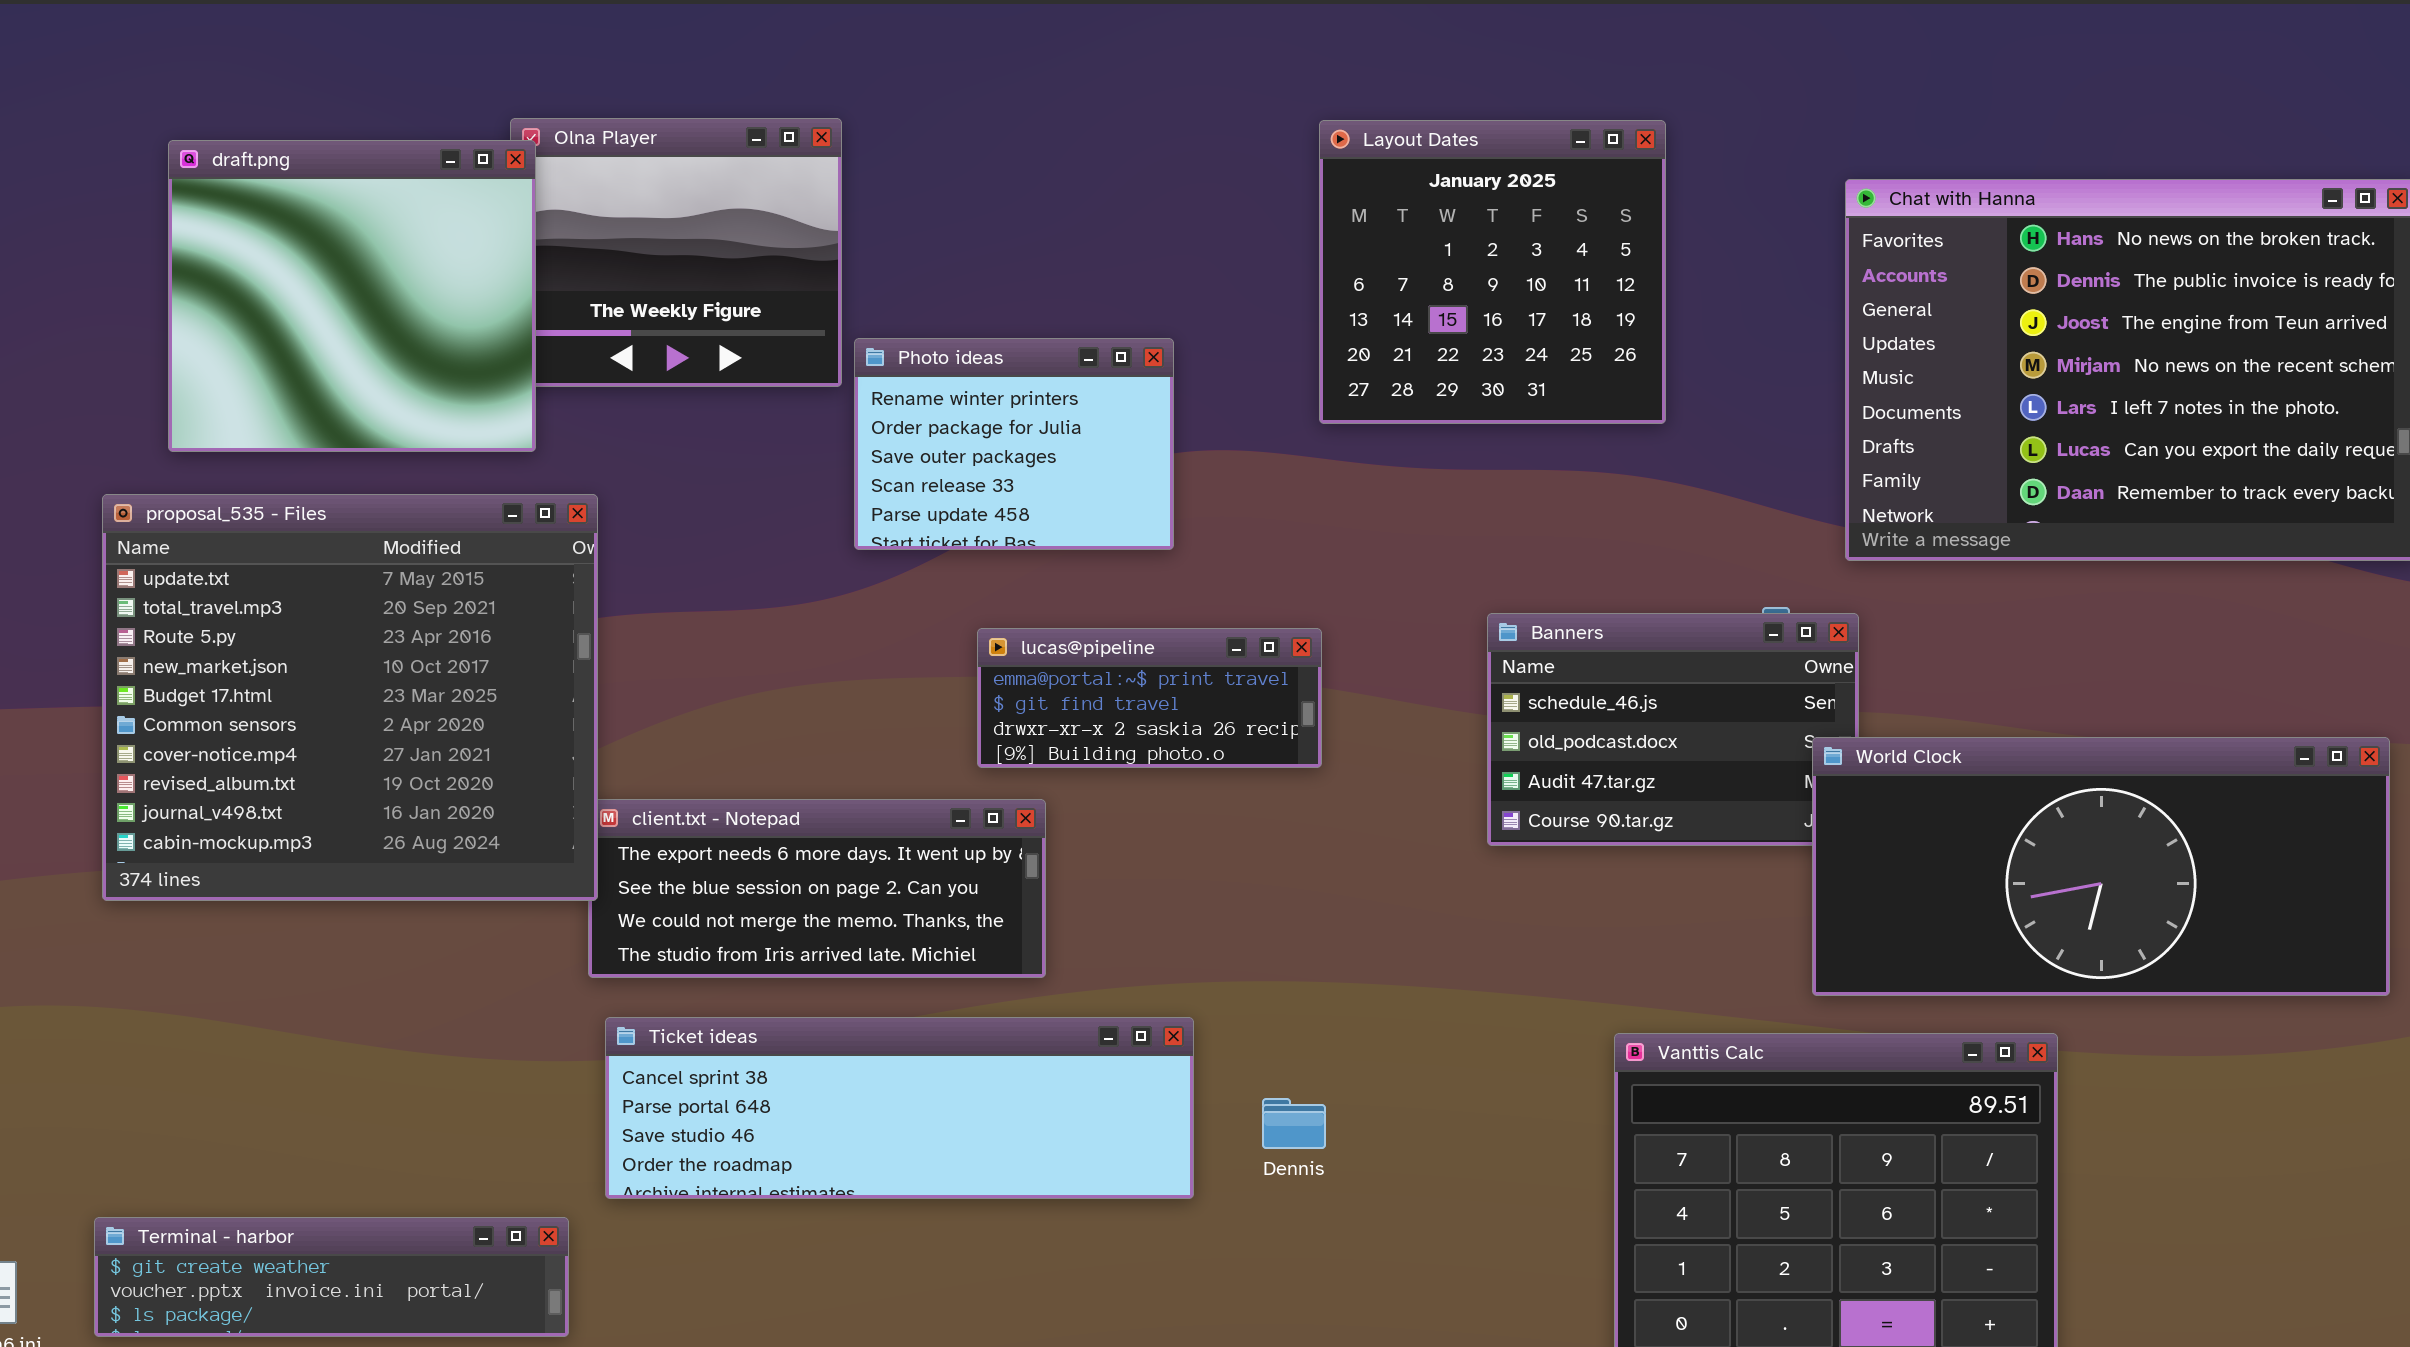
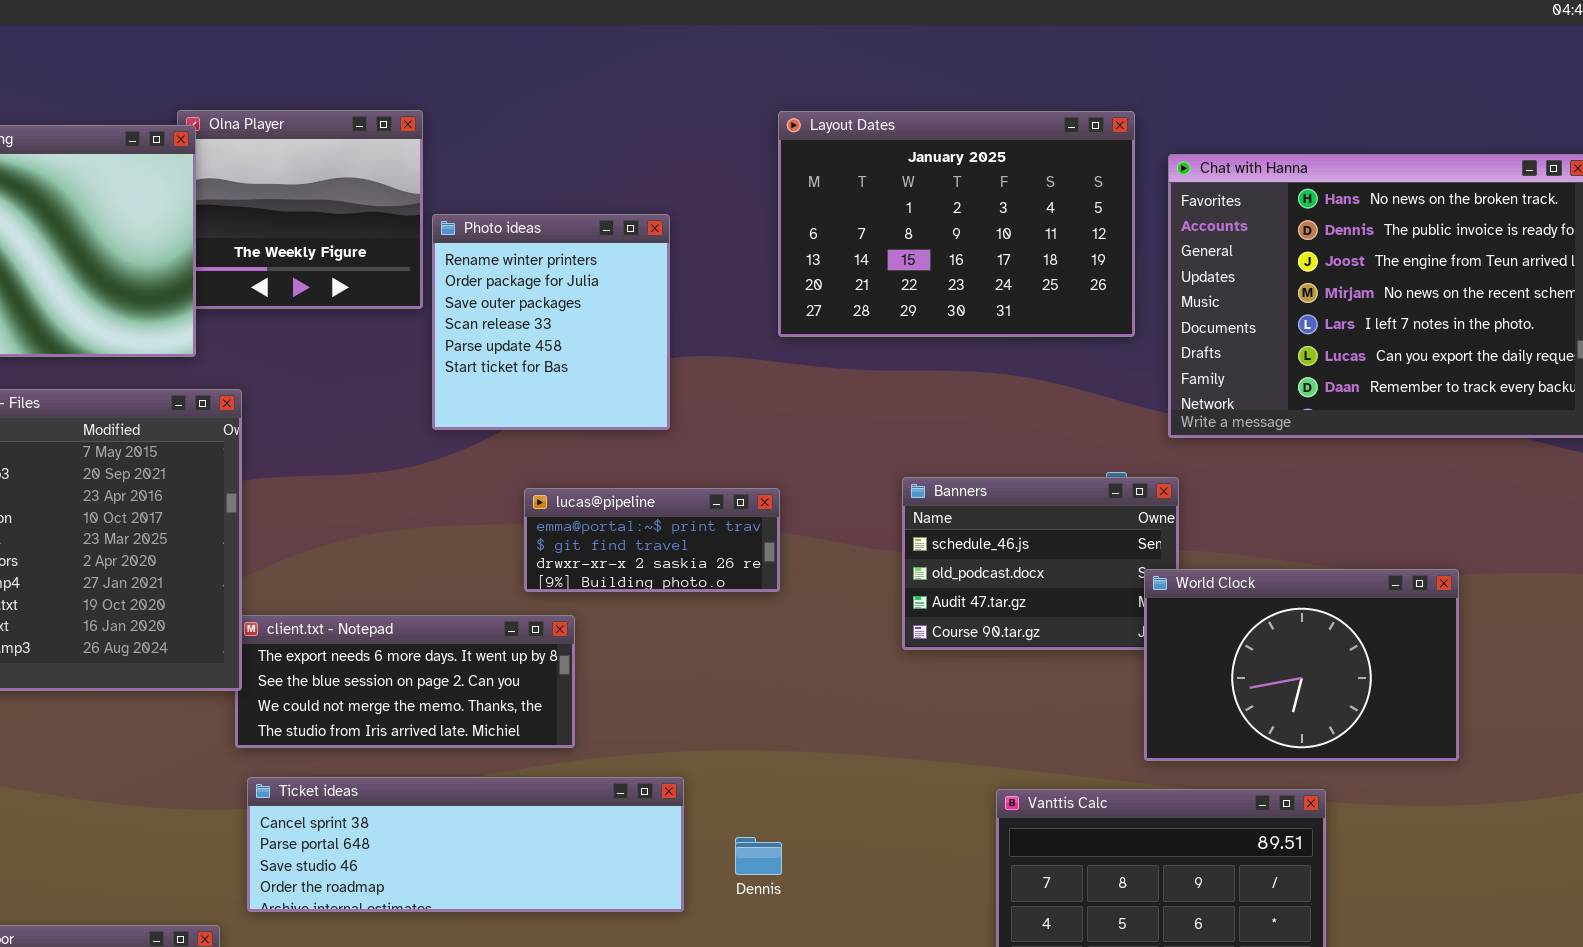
Layout Dates: [1319,120,1666,424] -> [778,111,1135,337], resized
Photo ideas: [854,338,1174,550] -> [432,214,670,430], resized
World Clock: [1812,737,2390,996] -> [1144,569,1459,761], resized

